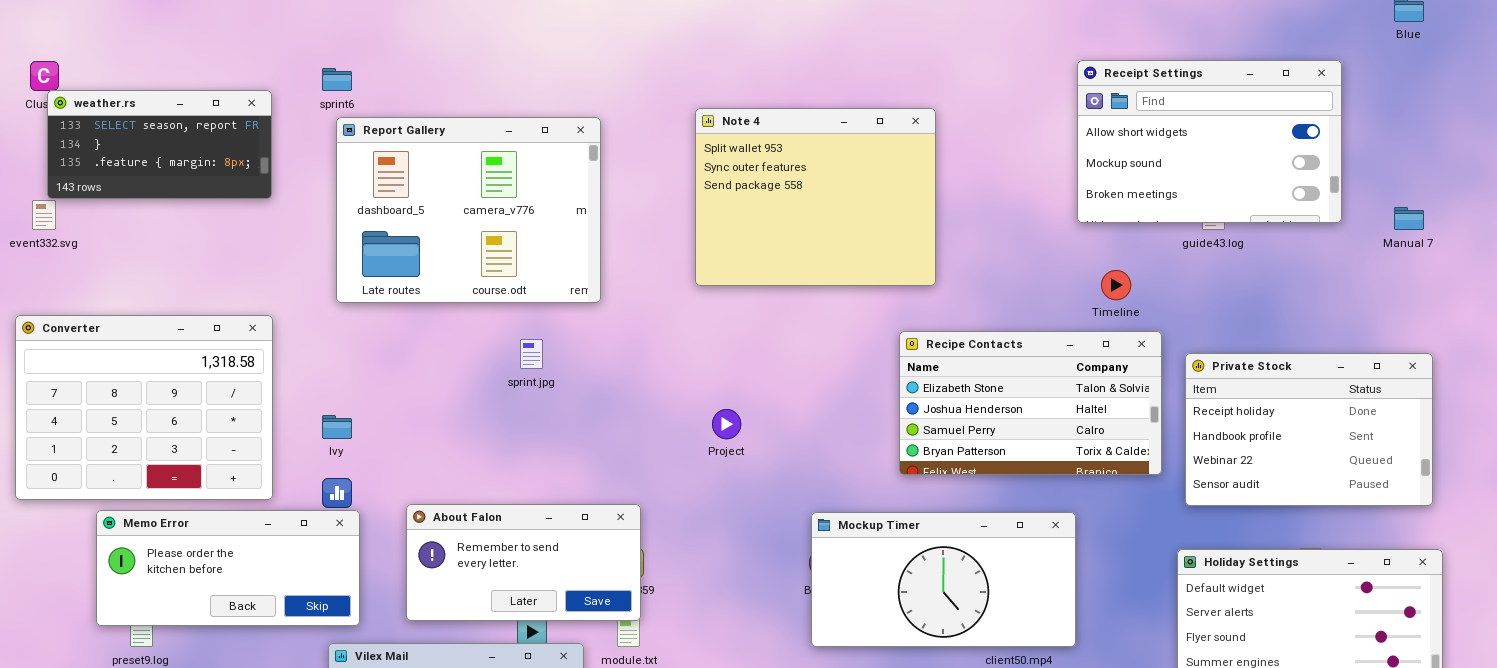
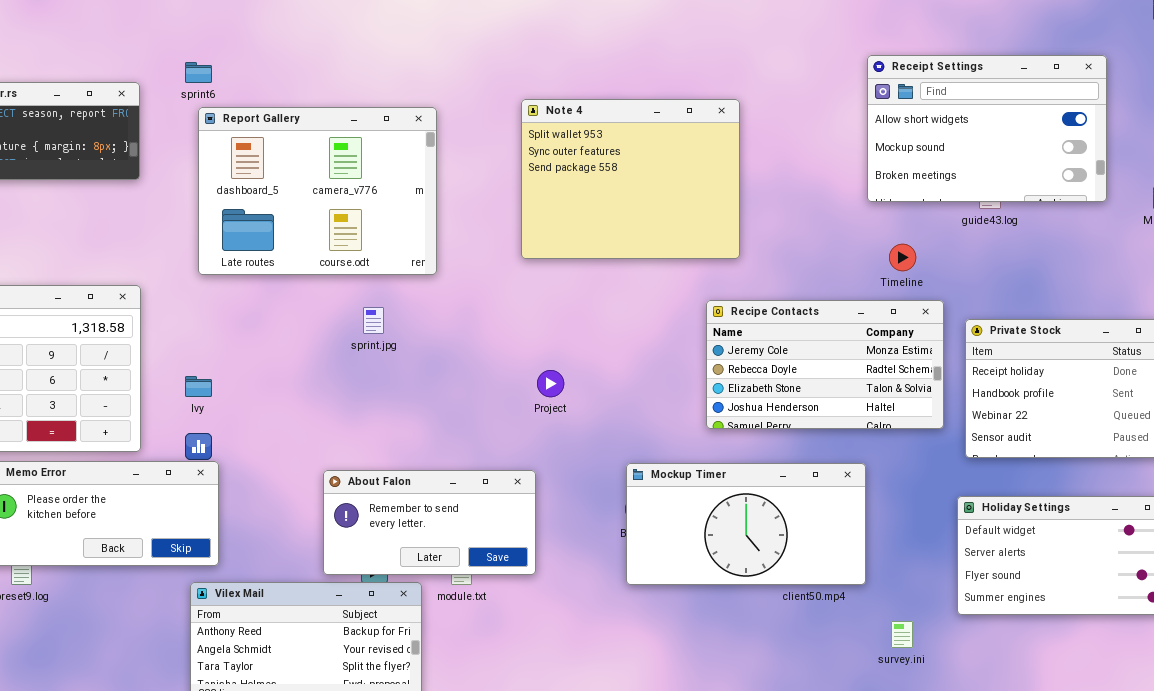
Recipe Contacts: [899,331,1162,475] -> [706,300,944,429], scrolled up 2 rows
About Falon: [406,504,641,621] -> [323,470,536,575], moved

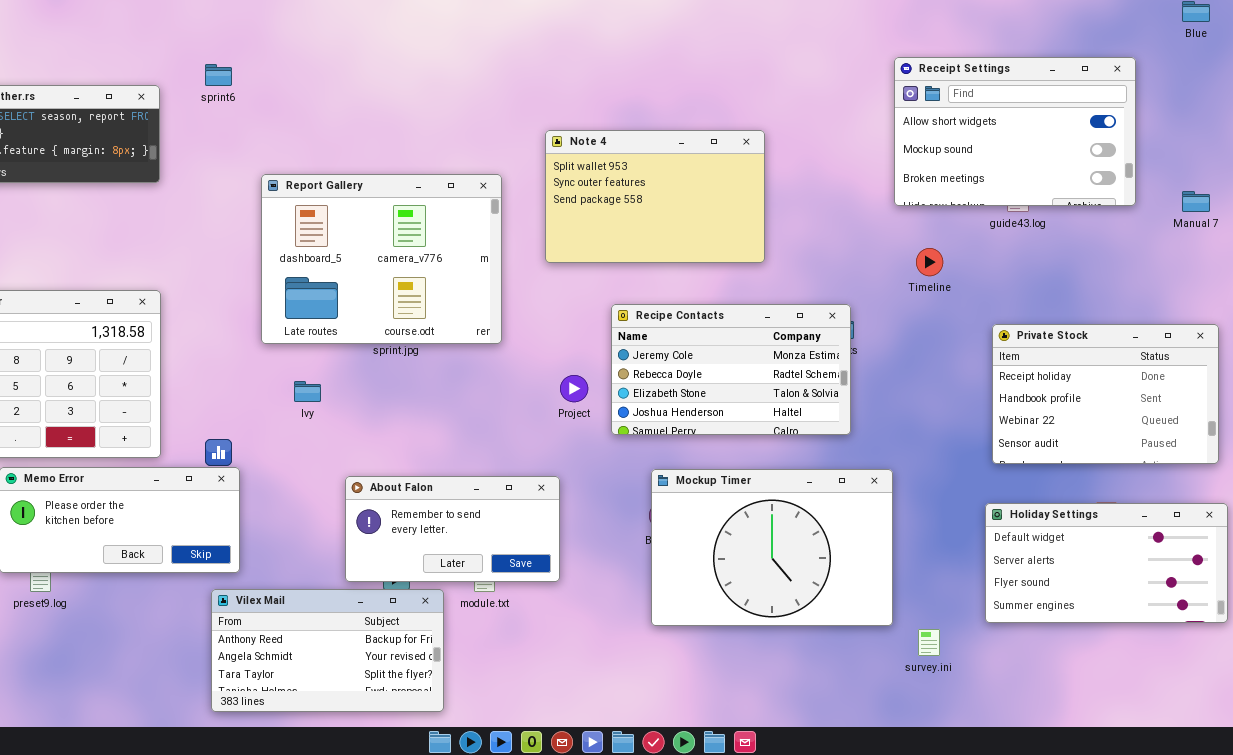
Note 4: [521,99,740,259] -> [545,130,765,263], resized
Report Gallery: [198,107,437,275] -> [261,174,502,344], moved
Recipe Contacts: [706,300,944,429] -> [611,304,851,435], moved
Ivy: [185,376,212,397] -> [294,381,321,402], moved
Mockup Timer: [626,463,866,585] -> [651,469,893,626], resized

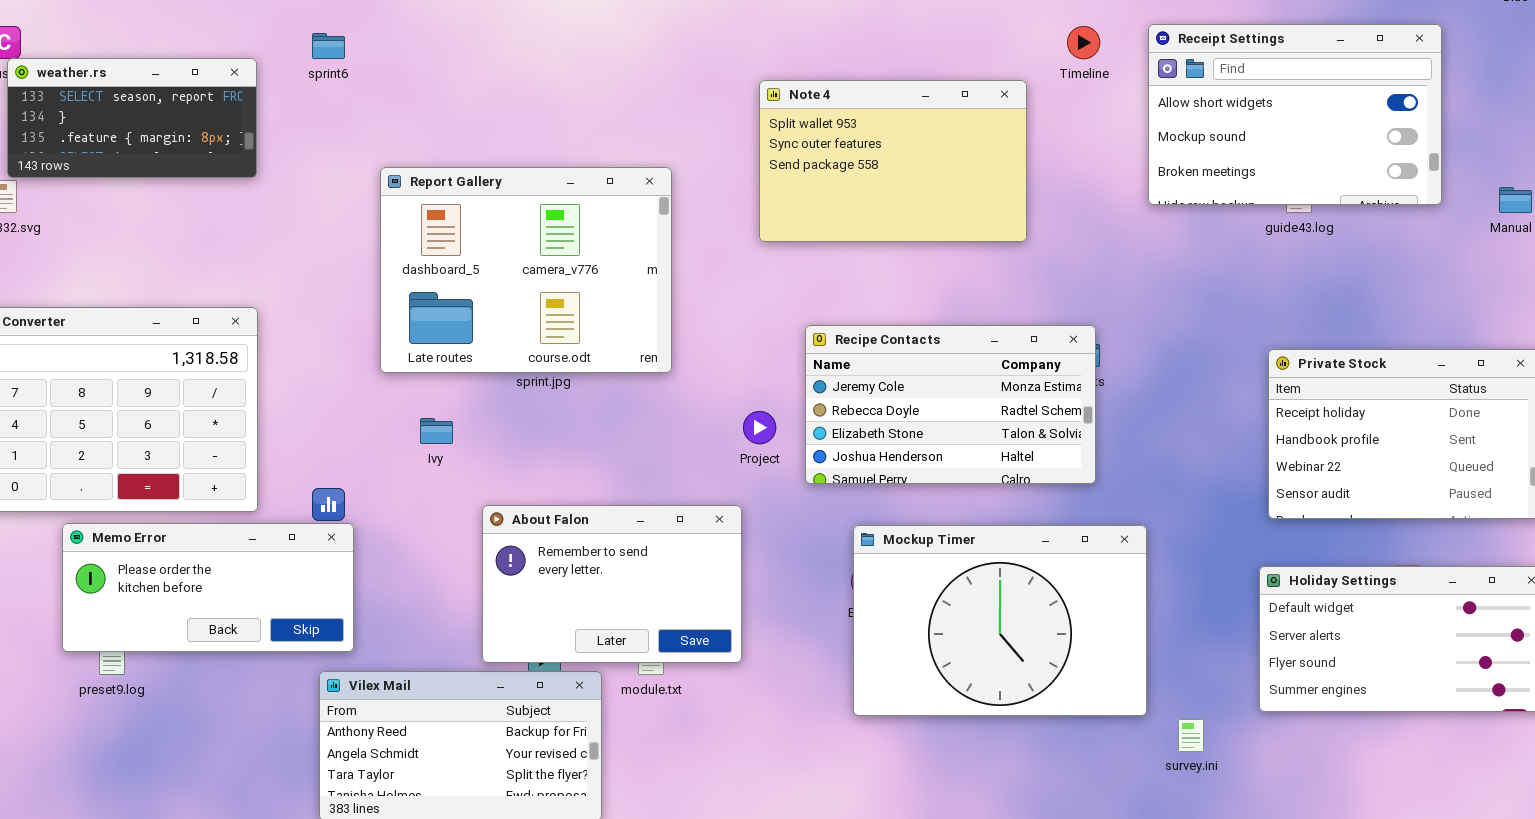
Note 4: [545,130,765,263] -> [759,80,1027,242], moved
Timeline: [916,248,943,276] -> [1067,26,1100,59], moved
About Falon: [345,476,560,582] -> [482,505,742,663], resized

